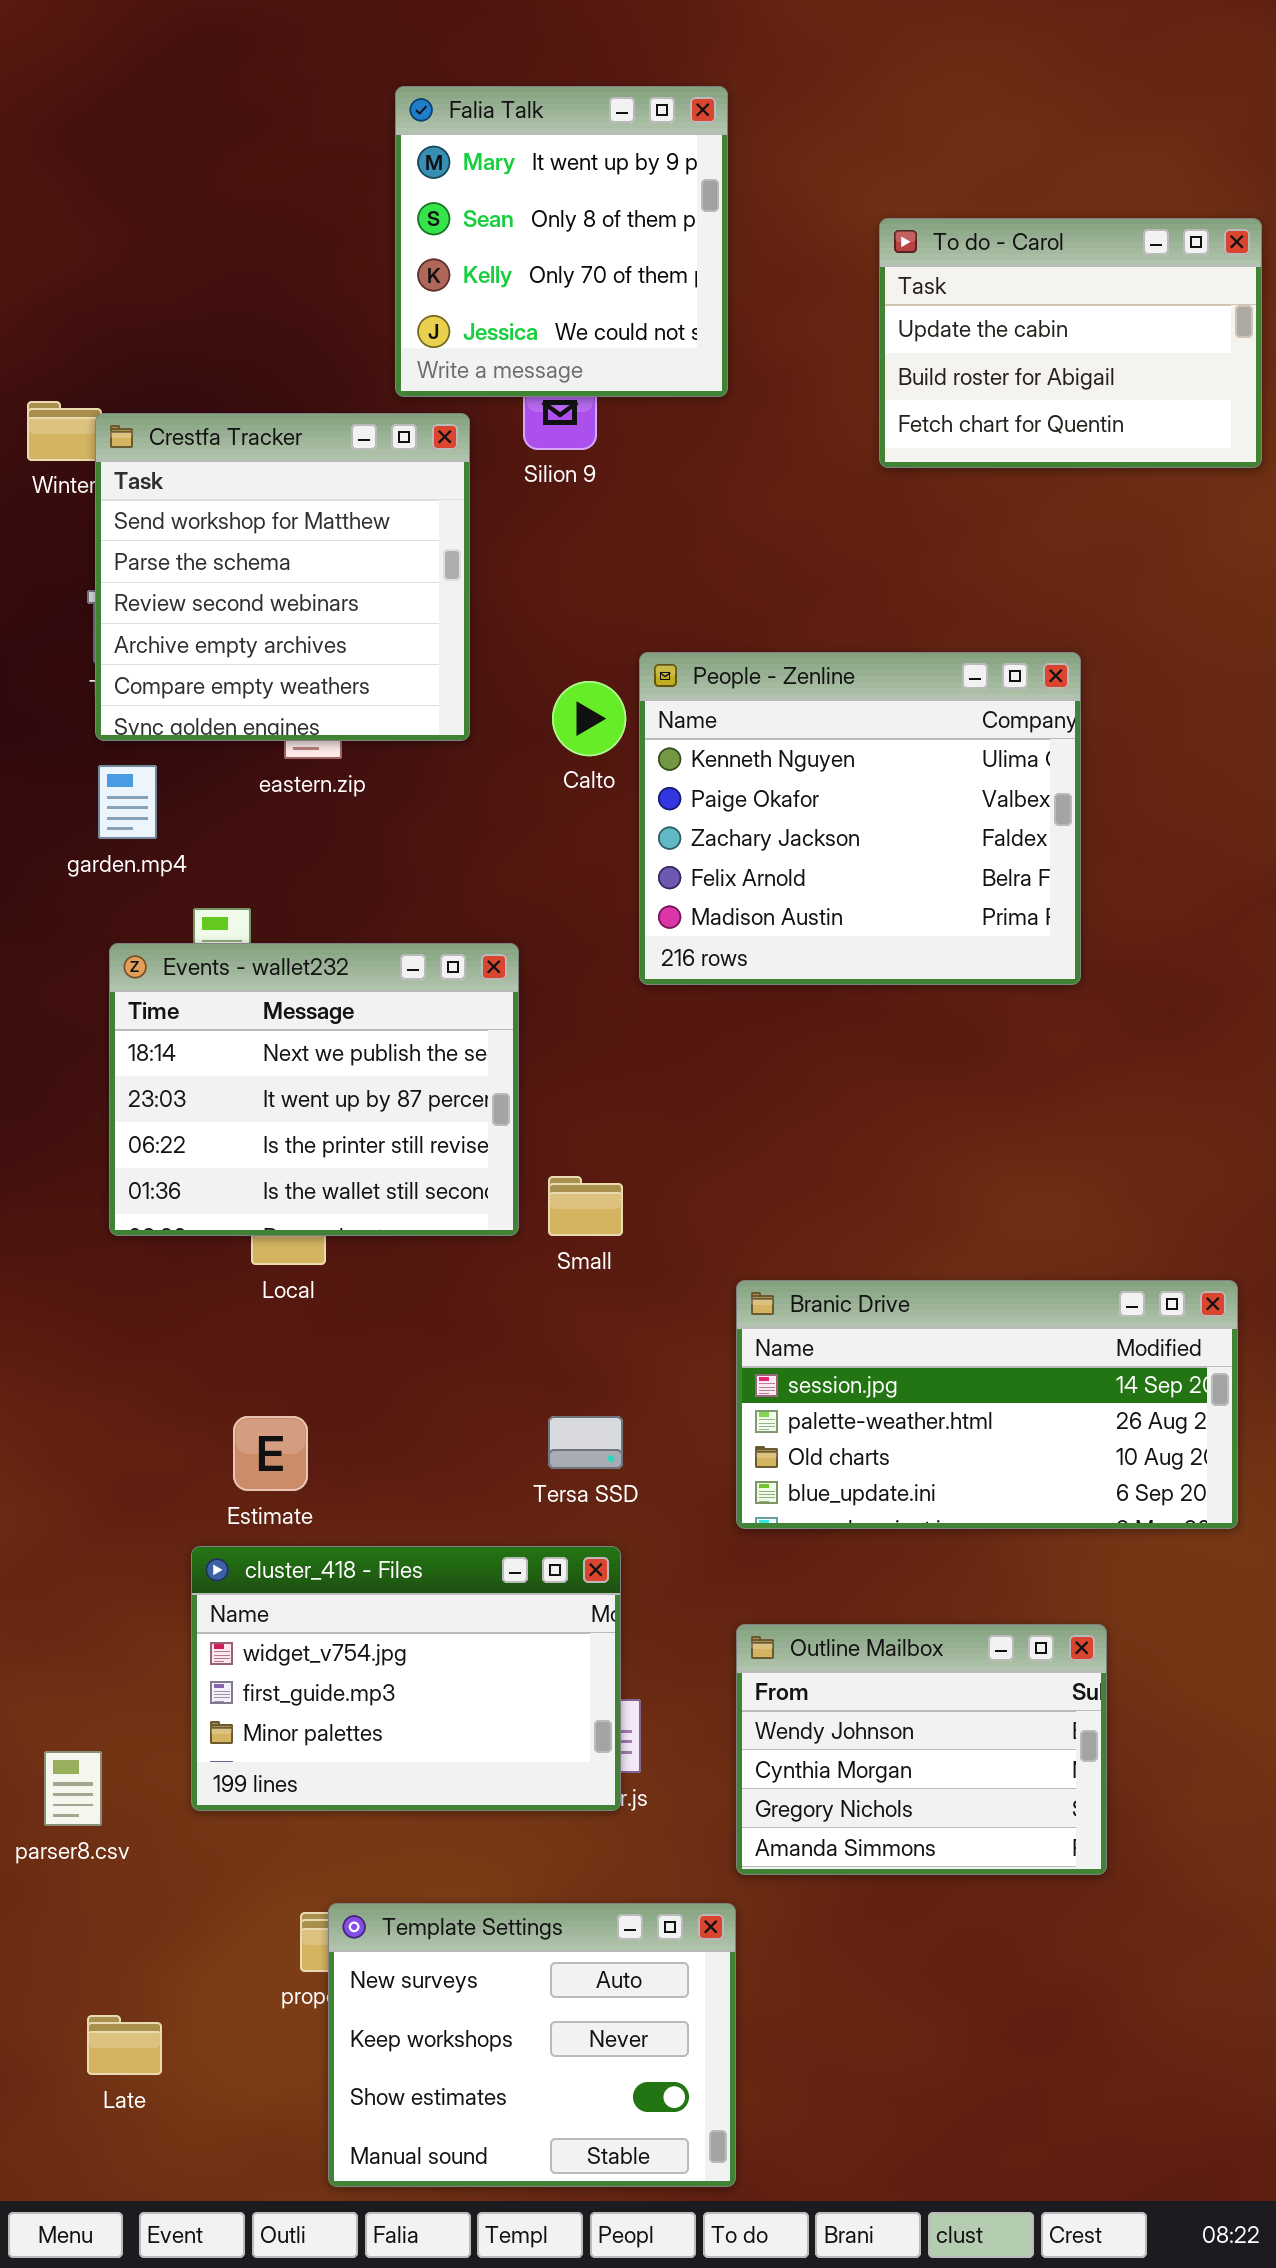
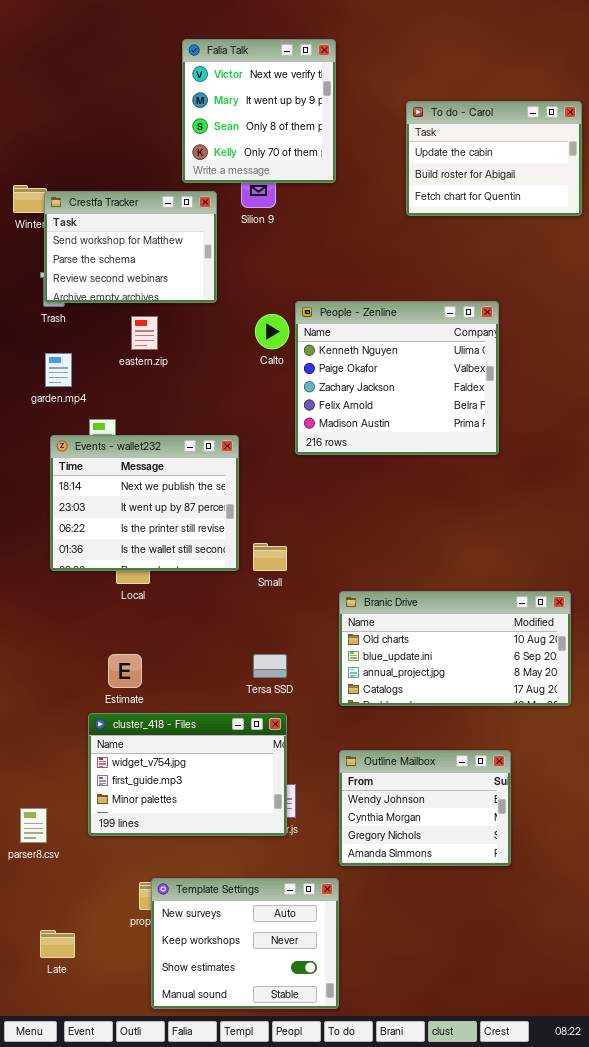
Falia Talk: [395,86,728,397] -> [182,39,336,183], scrolled up 1 row
Crestfa Tracker: [95,413,470,741] -> [44,191,217,303], resized
Branic Drive: [736,1280,1238,1529] -> [339,591,571,706], scrolled down 2 rows

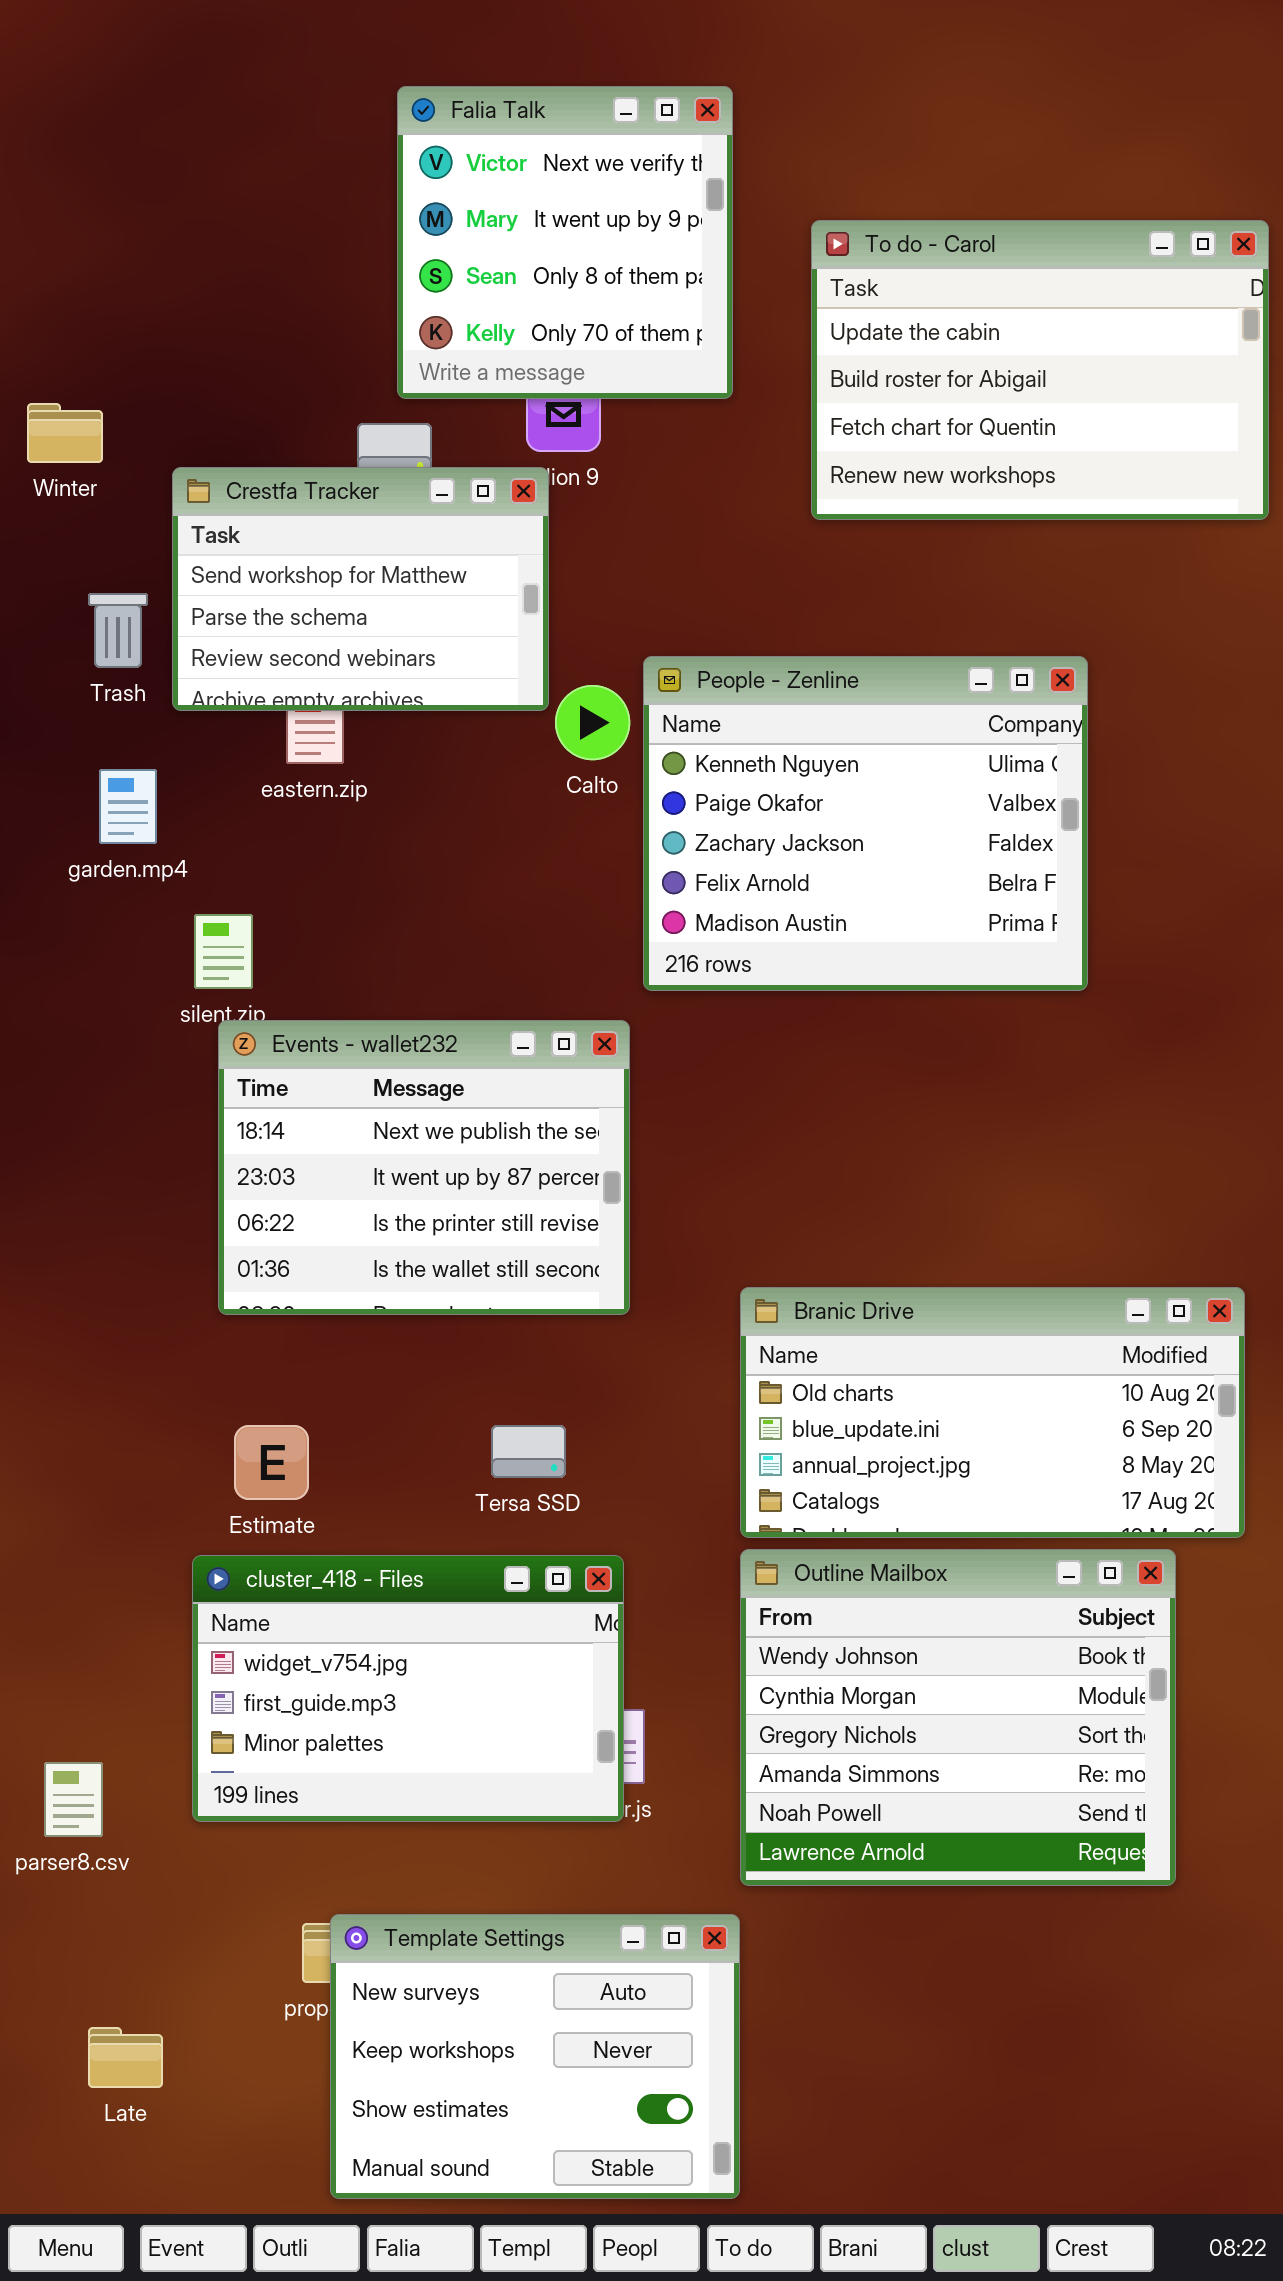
To do - Carol: [406,101,582,216] -> [811,220,1269,520], resized
Crestfa Tracker: [44,191,217,303] -> [172,467,549,711], moved
Events - wallet232: [50,435,239,571] -> [218,1020,630,1315], moved
Tersa SSD: [253,654,287,678] -> [491,1425,566,1478], moved
Outline Mailbox: [339,750,511,866] -> [740,1549,1176,1886], resized

